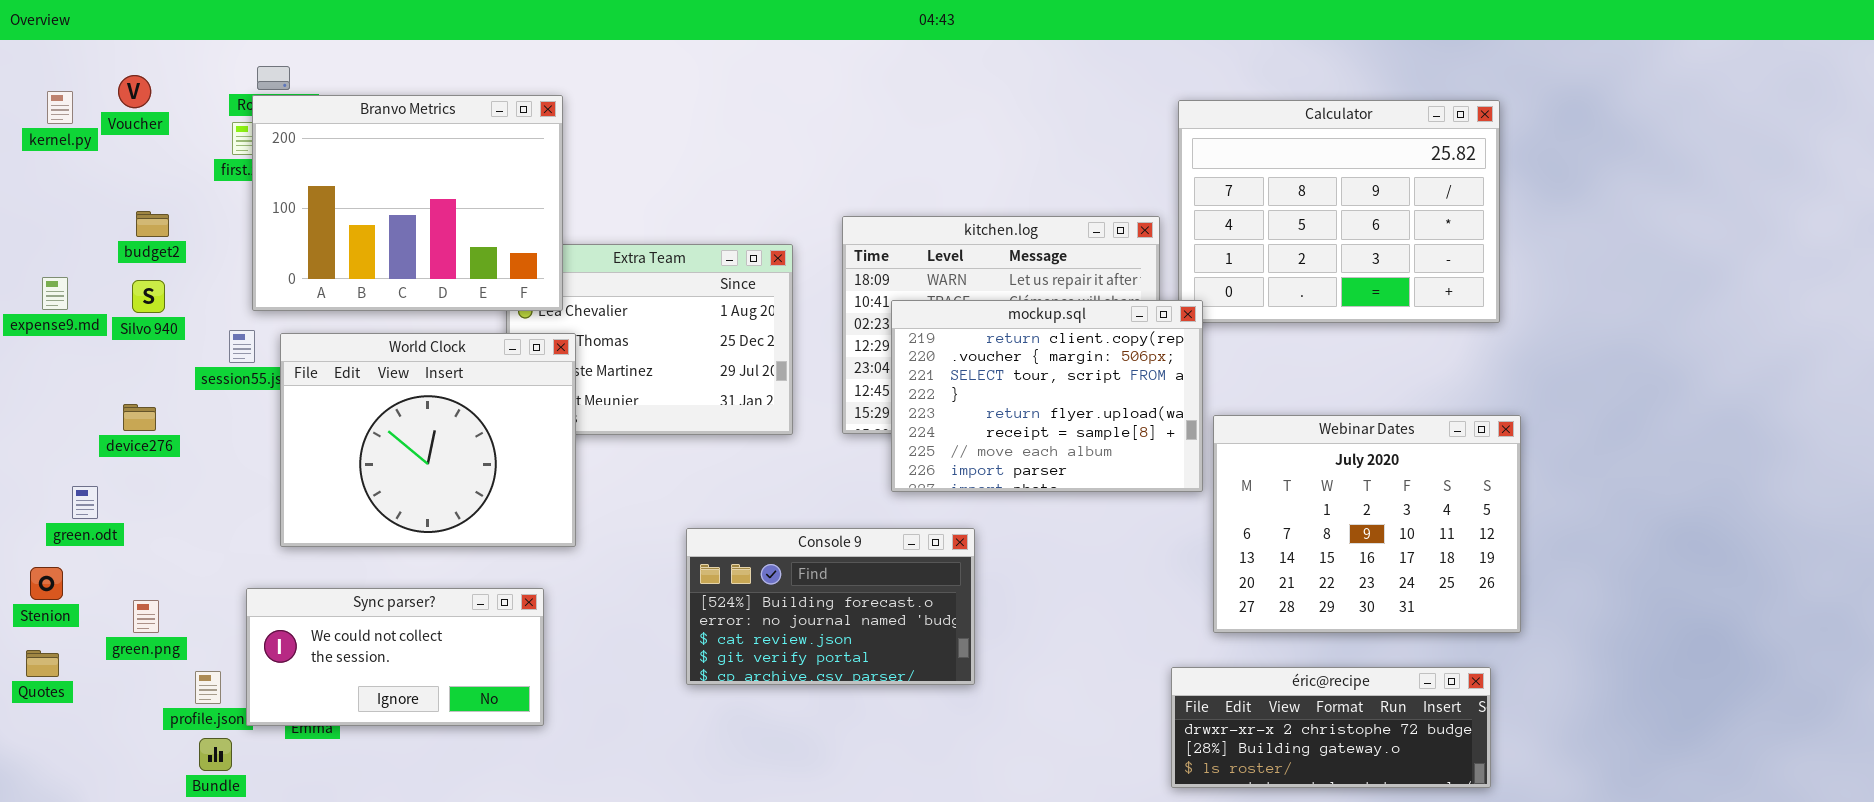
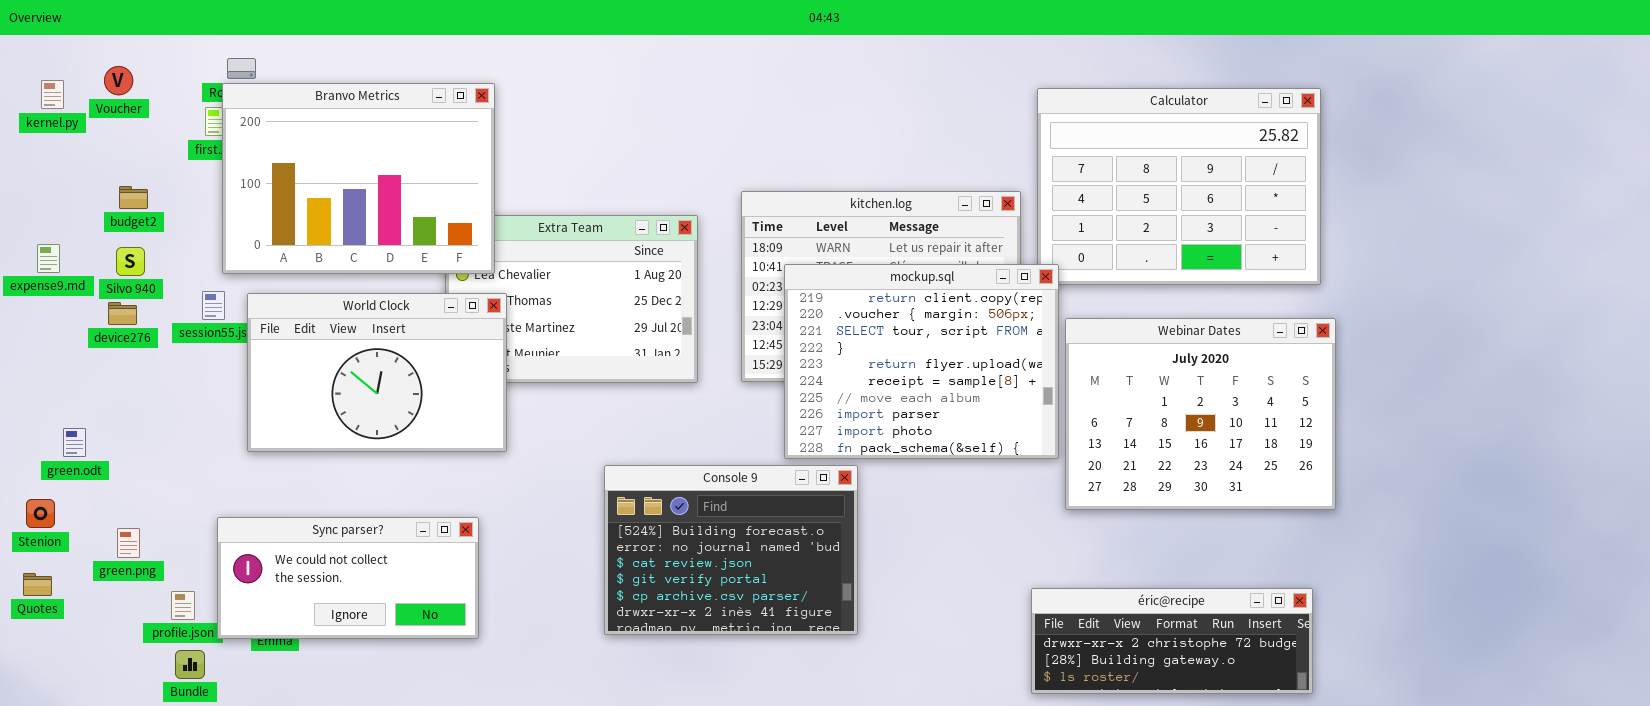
mockup.sql: [891,300,1203,492] -> [784,264,1059,459], resized
World Clock: [280,333,576,547] -> [247,293,507,452], resized
device276: [123,404,156,431] -> [108,302,137,325], moved
Webinar Dates: [1213,415,1521,633] -> [1065,318,1336,510], moved
Console 9: [686,528,975,685] -> [604,465,858,635], resized

